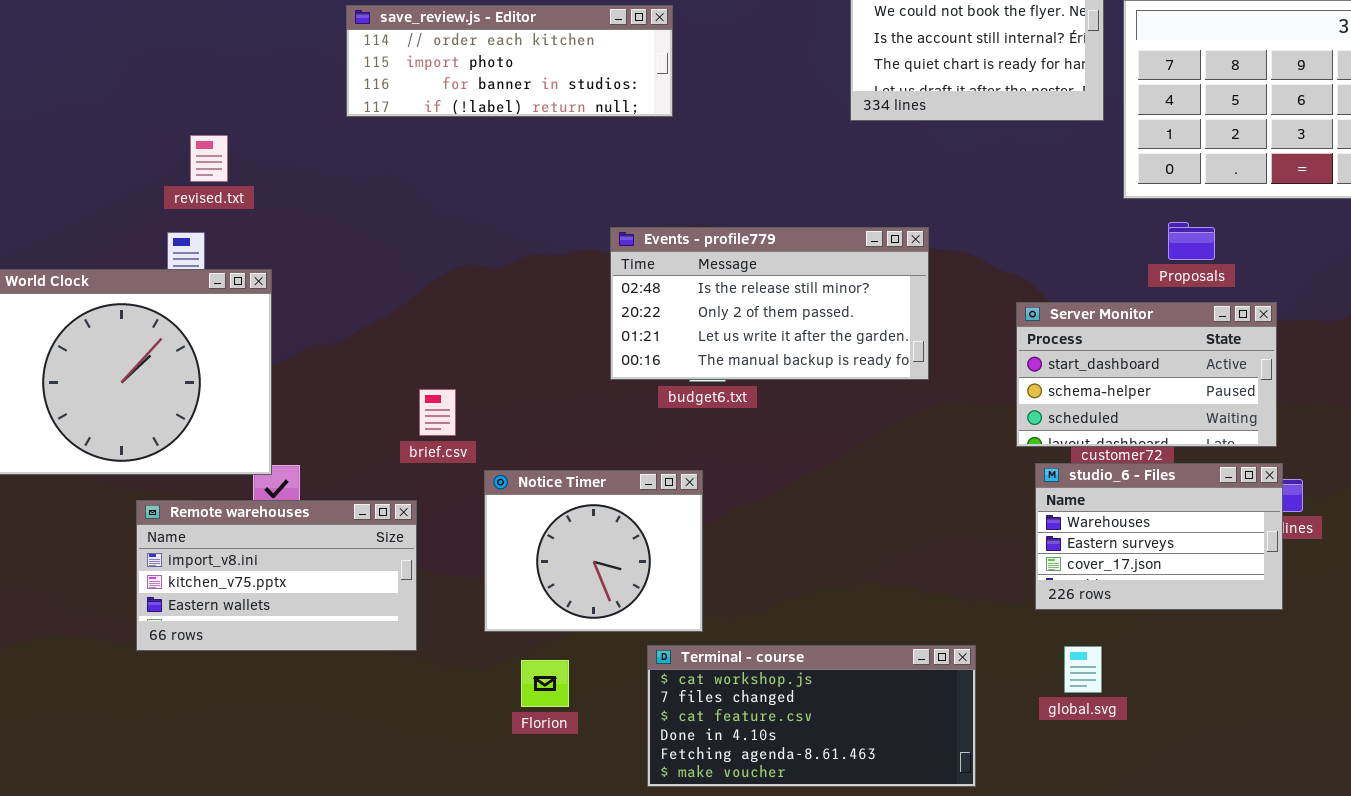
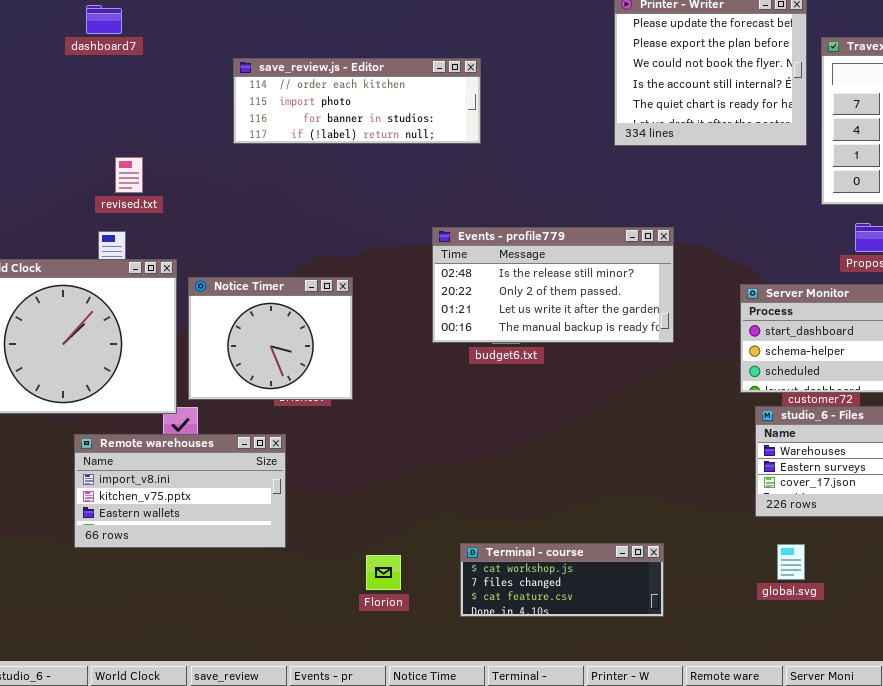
Notice Timer: [484,470,703,632] -> [188,277,353,400], moved
Terminal - course: [647,645,976,787] -> [460,543,664,617], resized

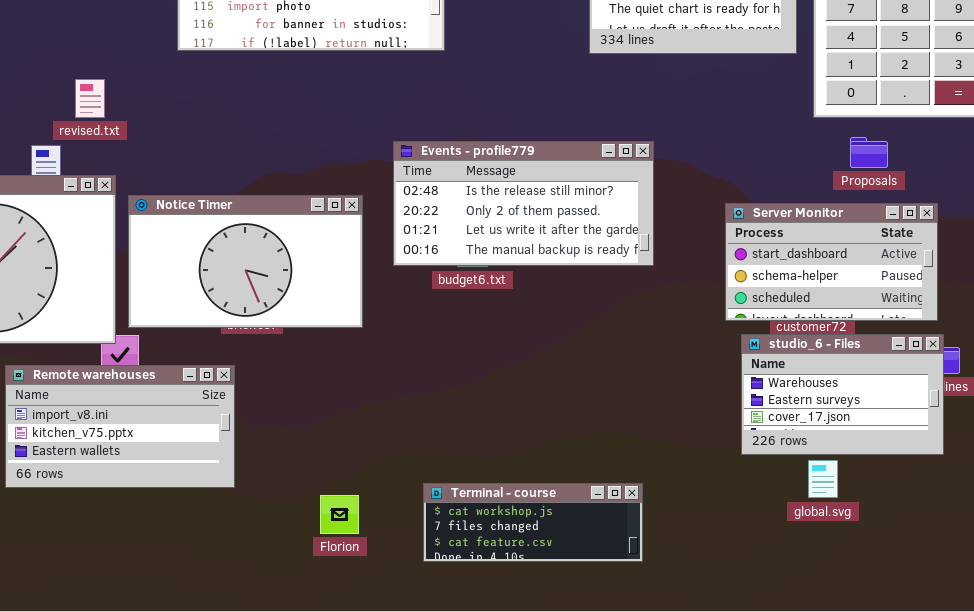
revised.txt: [115,157,143,193] -> [75,79,105,118], moved
Notice Timer: [188,277,353,400] -> [128,195,363,328], resized
global.svg: [777,544,805,580] -> [808,460,838,498], moved

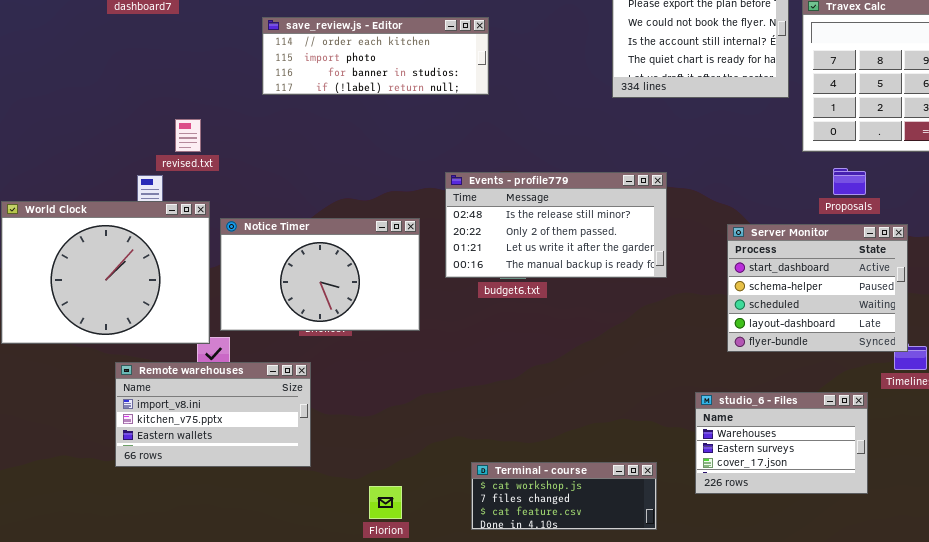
Server Monitor: [725,203,938,321] -> [727,224,908,352], resized
studio_6 - Files: [741,334,944,455] -> [695,392,868,494], moved
Florion: [320,495,359,534] -> [369,486,402,519], moved

